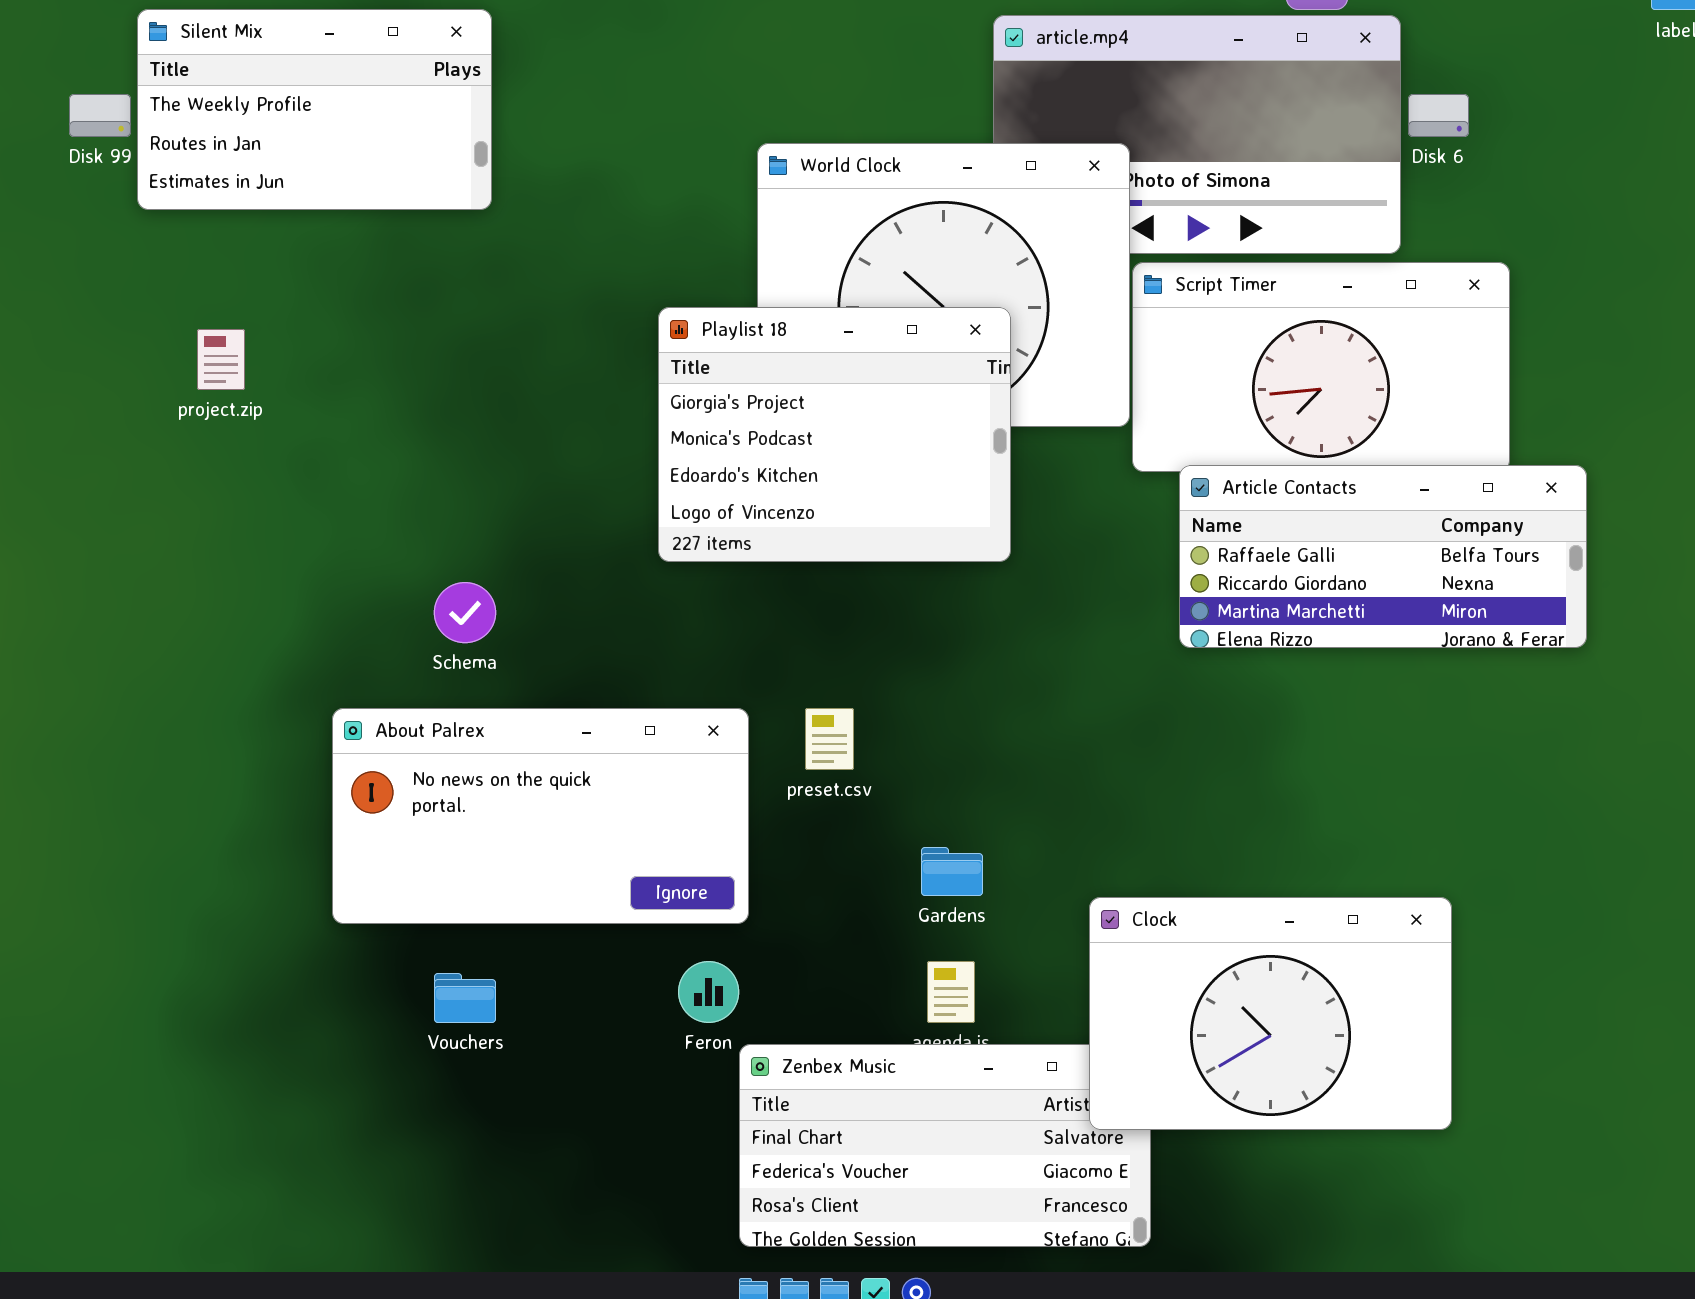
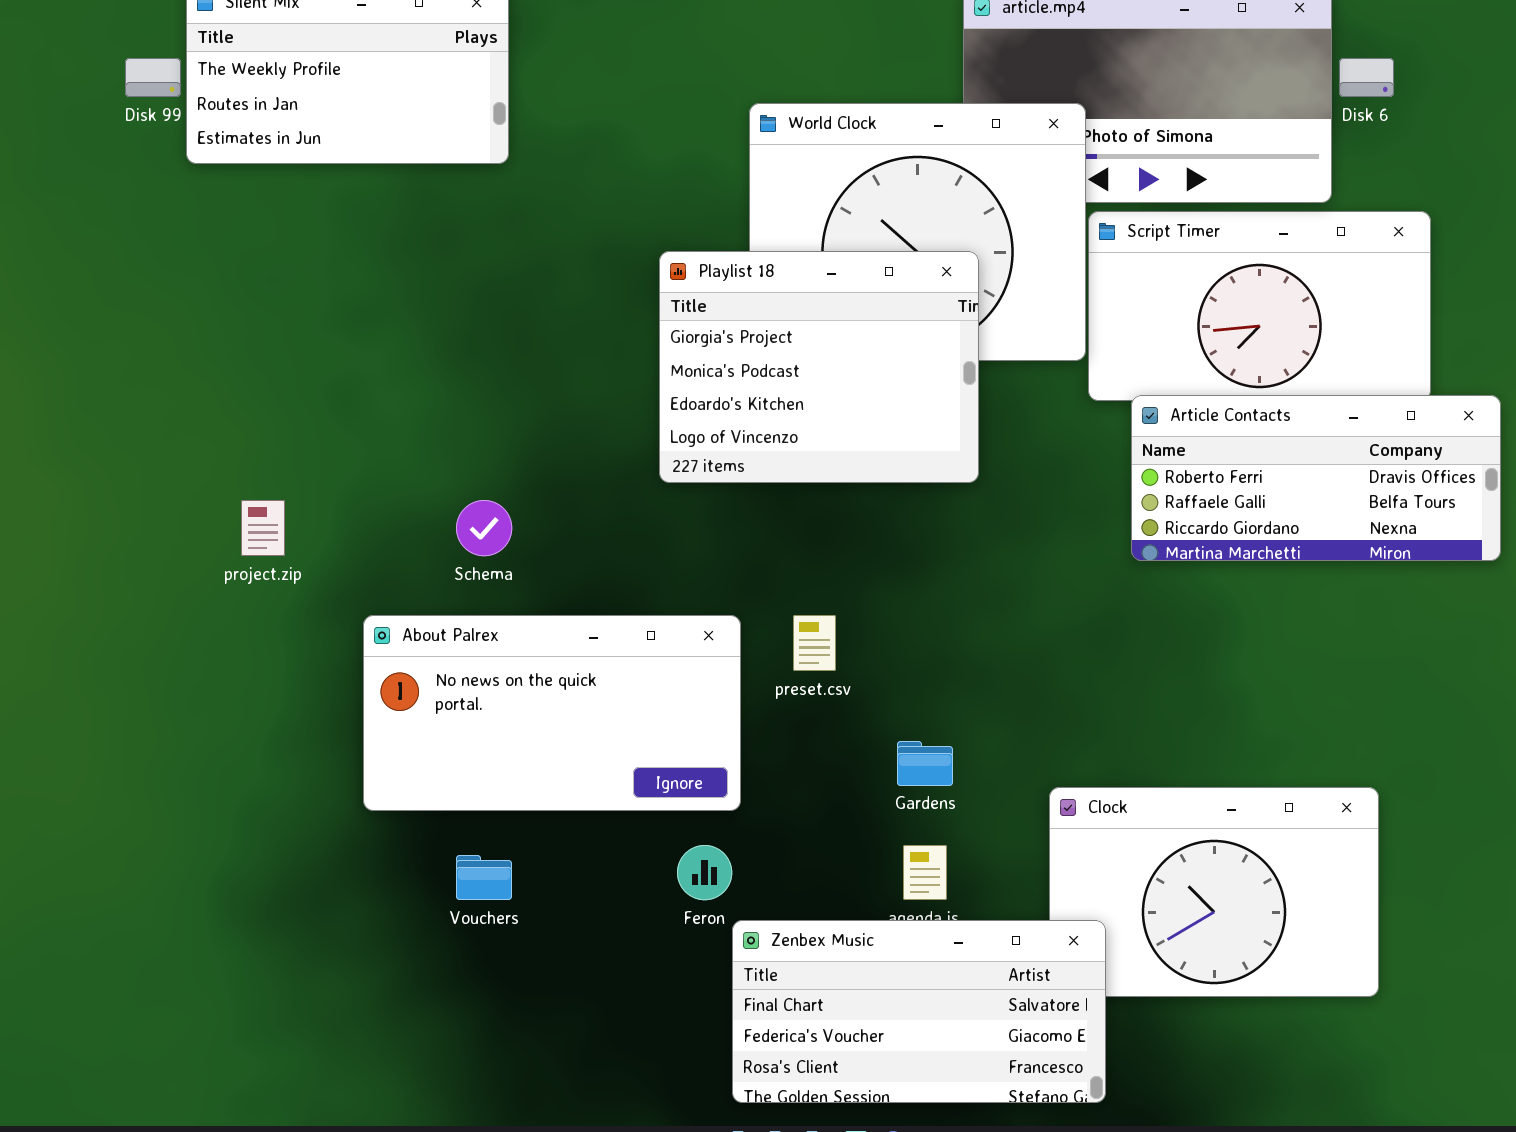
project.zip: [197,329,245,390] -> [241,500,285,556], moved
Article Contacts: [1179,465,1587,648] -> [1131,395,1501,561], scrolled up 1 row
Zenbex Music: [739,1044,1151,1247] -> [732,920,1106,1103], raised

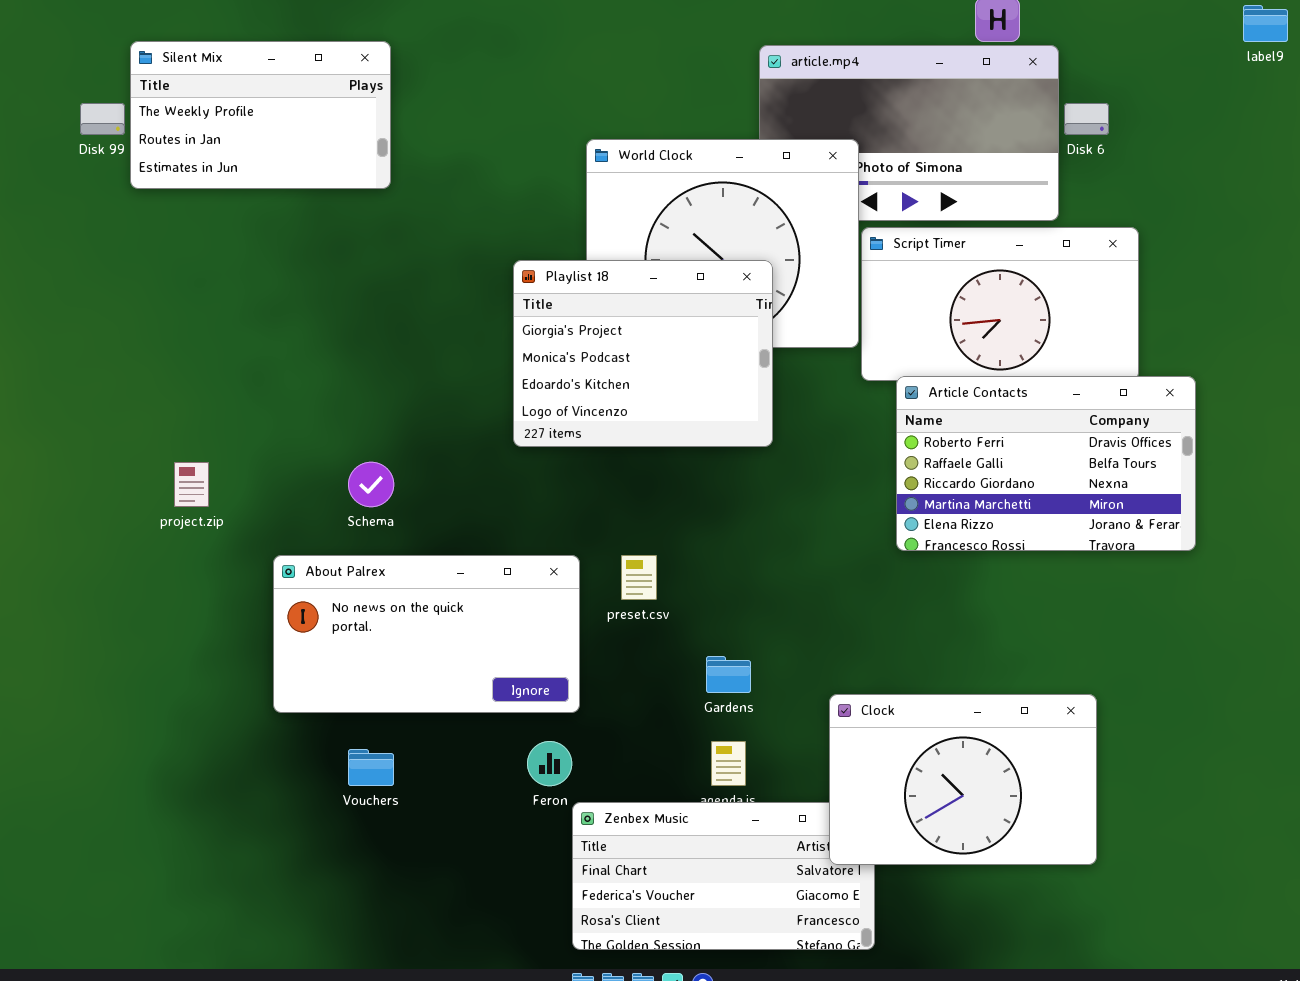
Article Contacts: [1131,395,1501,561] -> [896,376,1196,551], resized
Clock: [1049,787,1379,997] -> [829,694,1097,865], raised

